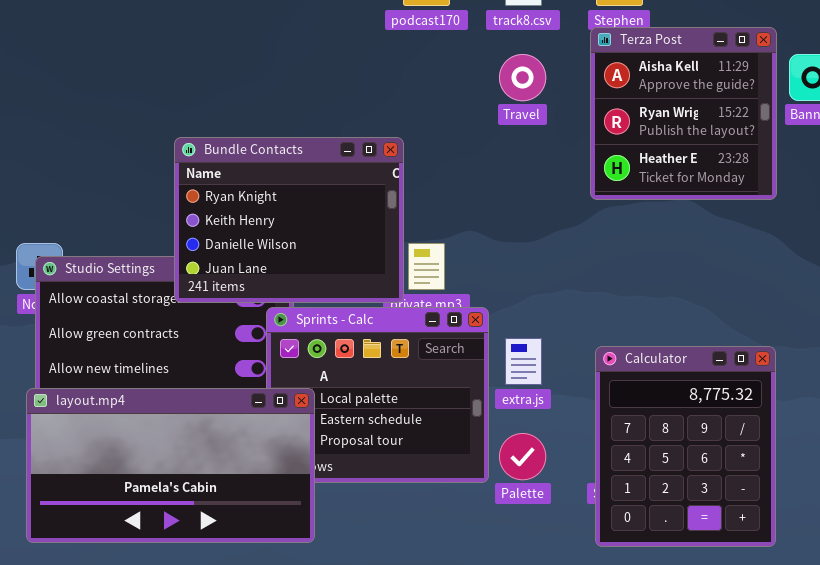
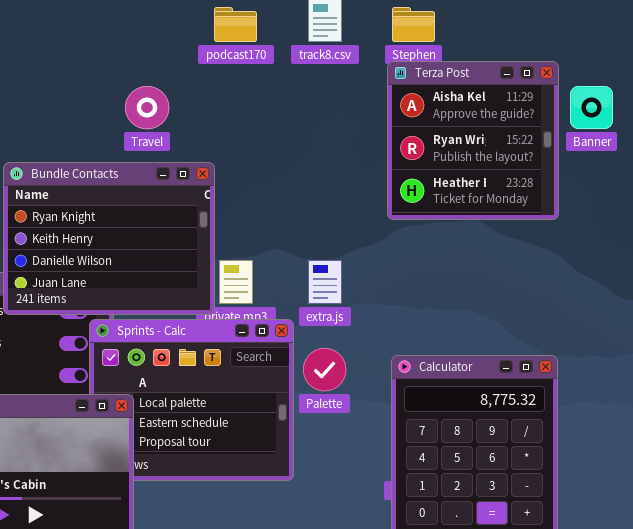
Travel: [499,54,546,101] -> [125,86,169,129], moved
extra.js: [505,338,542,385] -> [308,260,342,304], moved
Palette: [499,433,546,480] -> [303,348,346,391], moved

